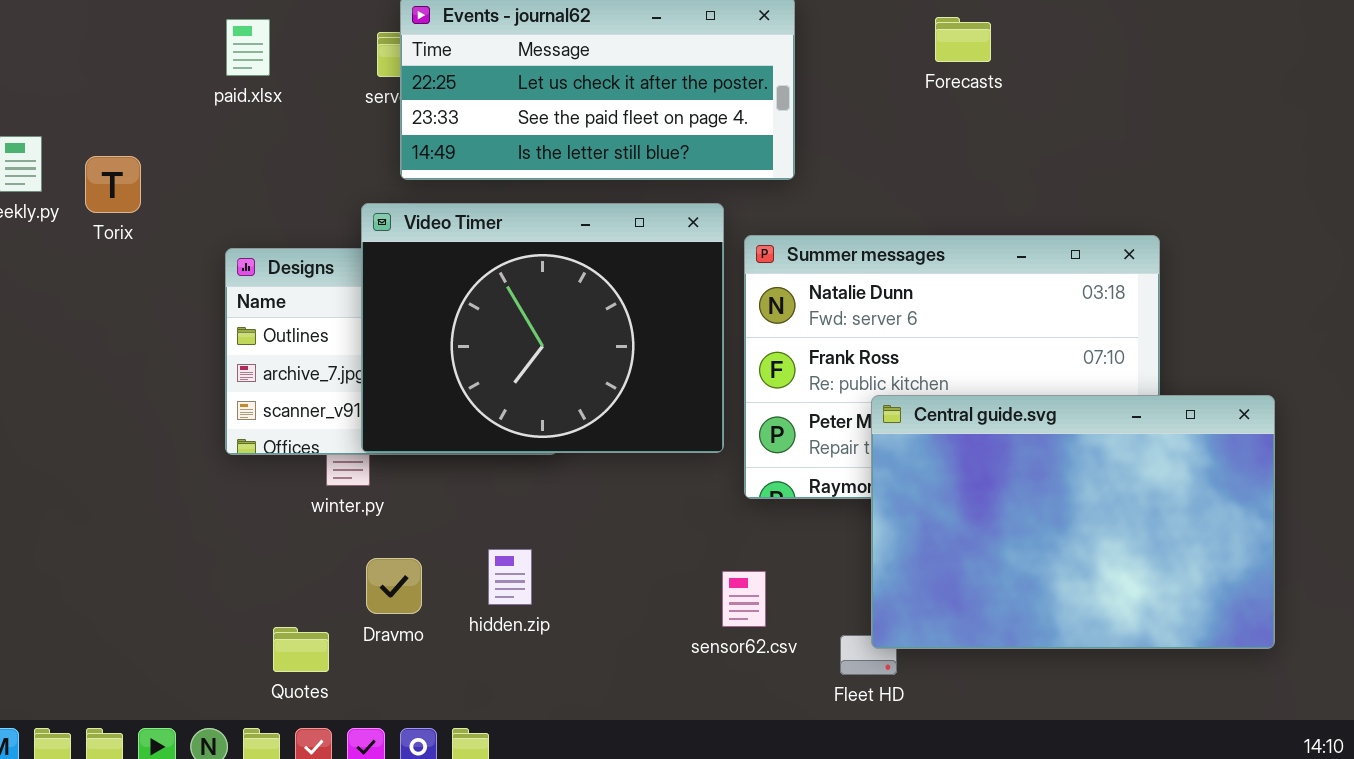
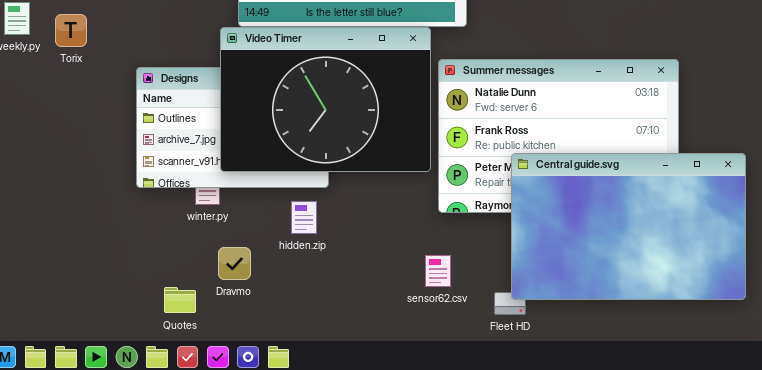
Video Timer: [361,203,724,453] -> [220,27,431,172], moved
hidden.zip: [488,549,532,605] -> [291,201,317,234], moved

